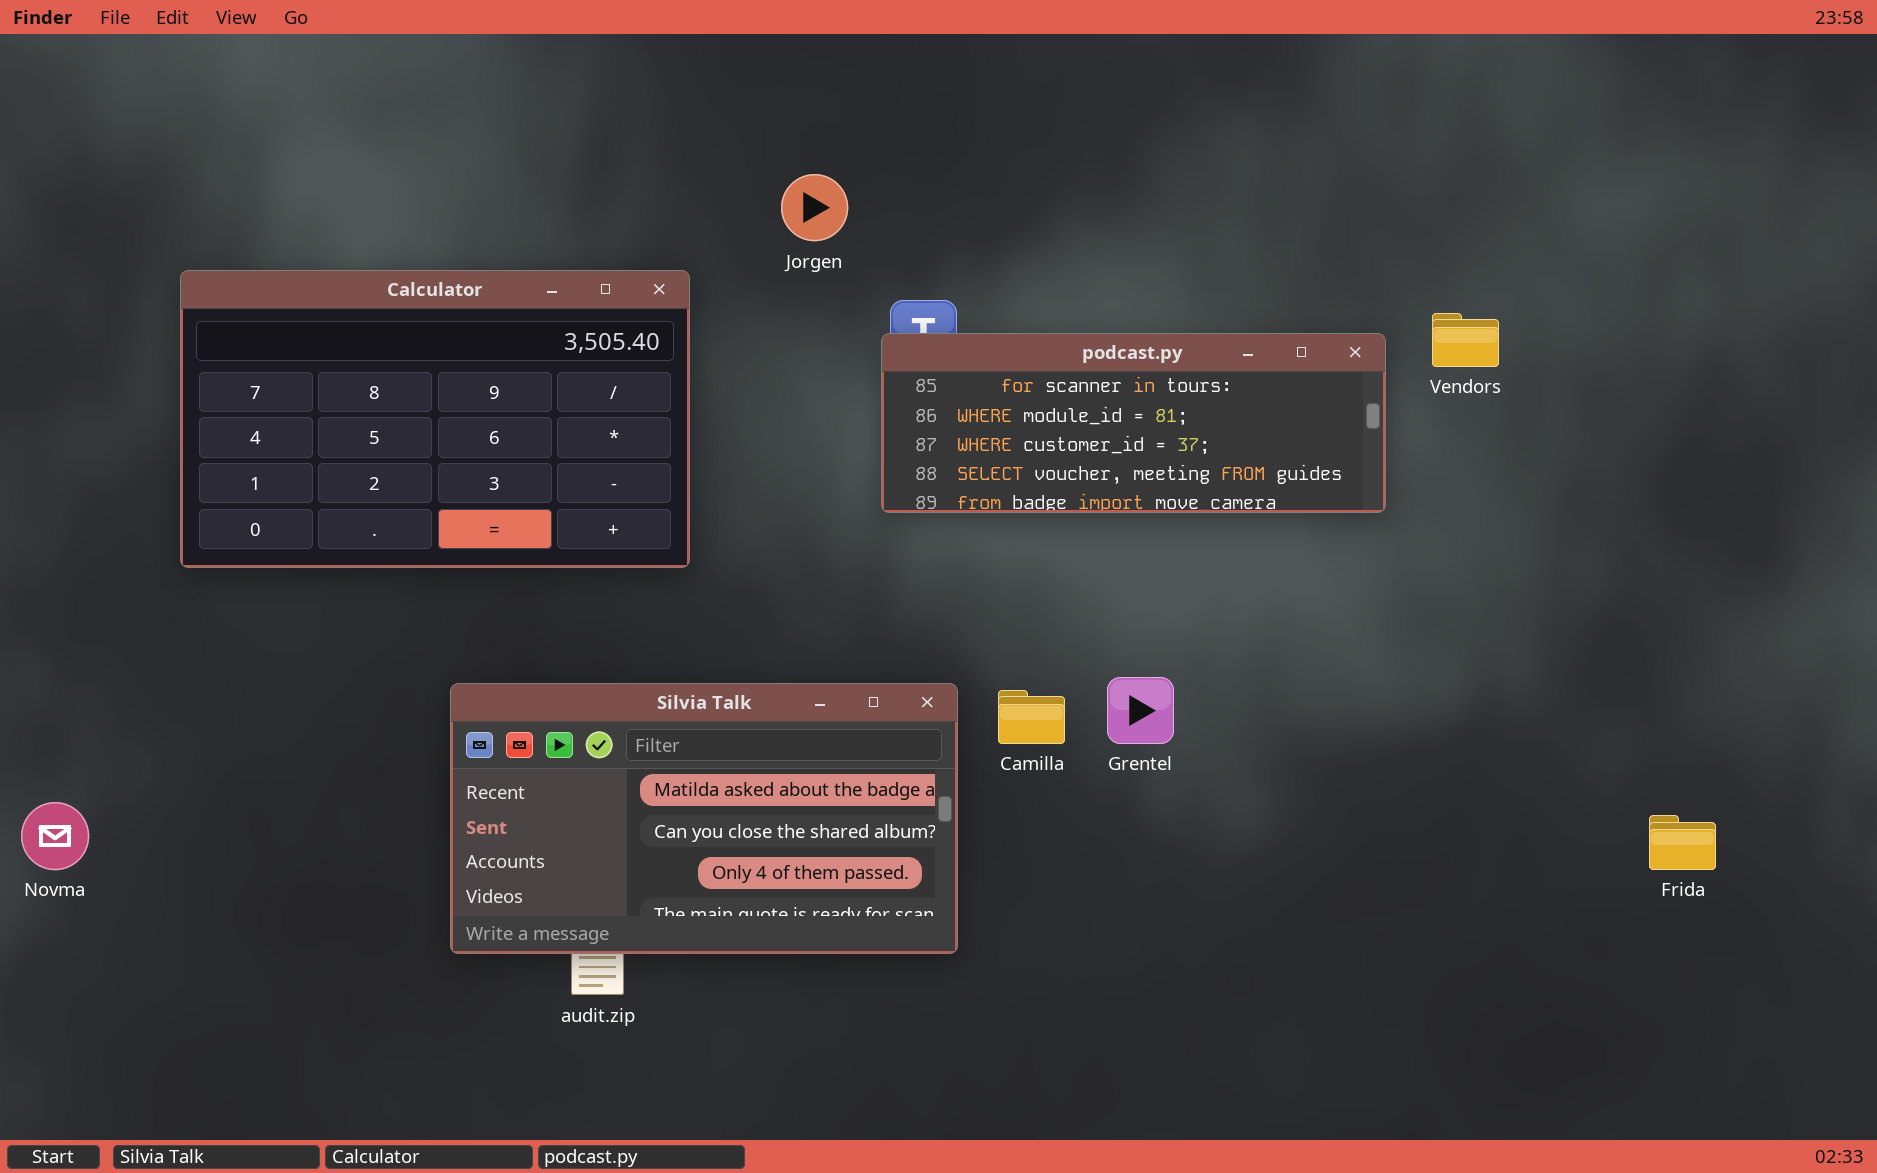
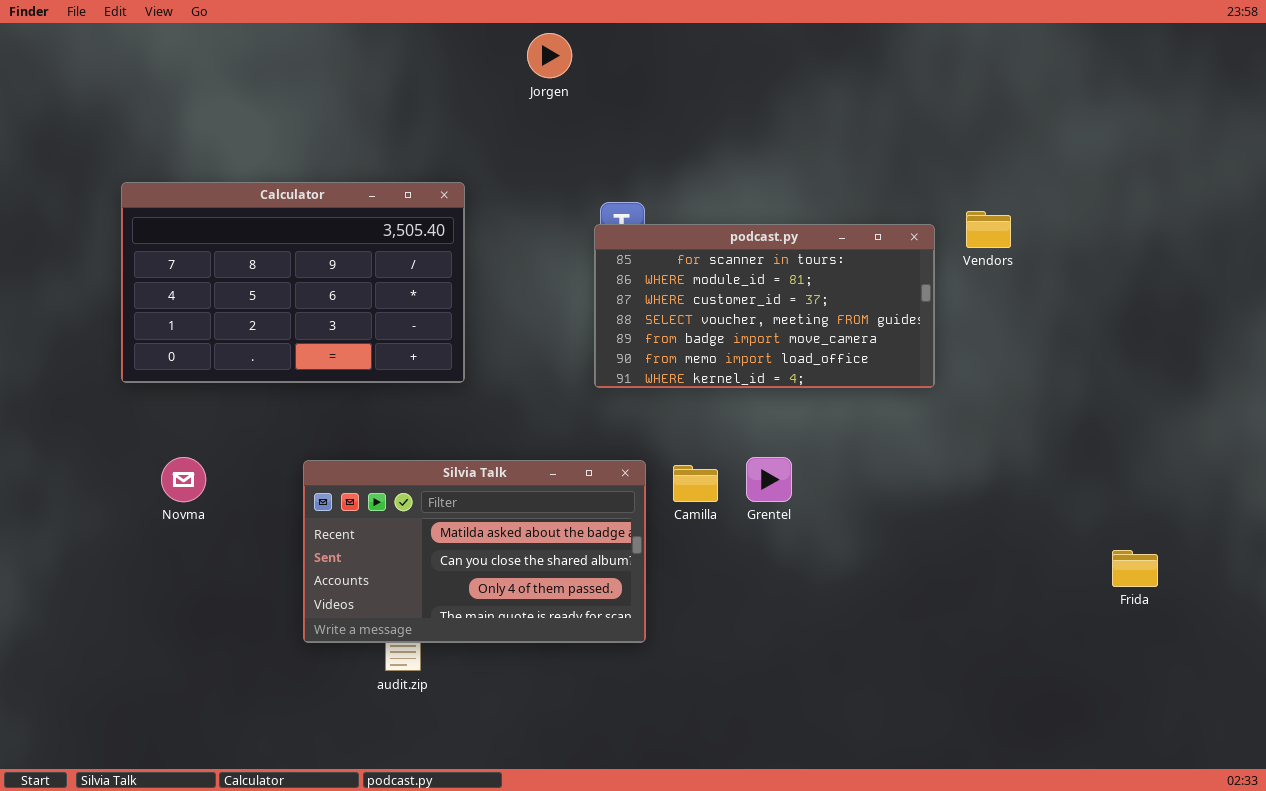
Jorgen: [781,174,848,241] -> [527,33,572,78], moved
podcast.py: [881,333,1386,513] -> [594,224,935,388], resized
Novma: [21,802,89,870] -> [161,457,206,502], moved

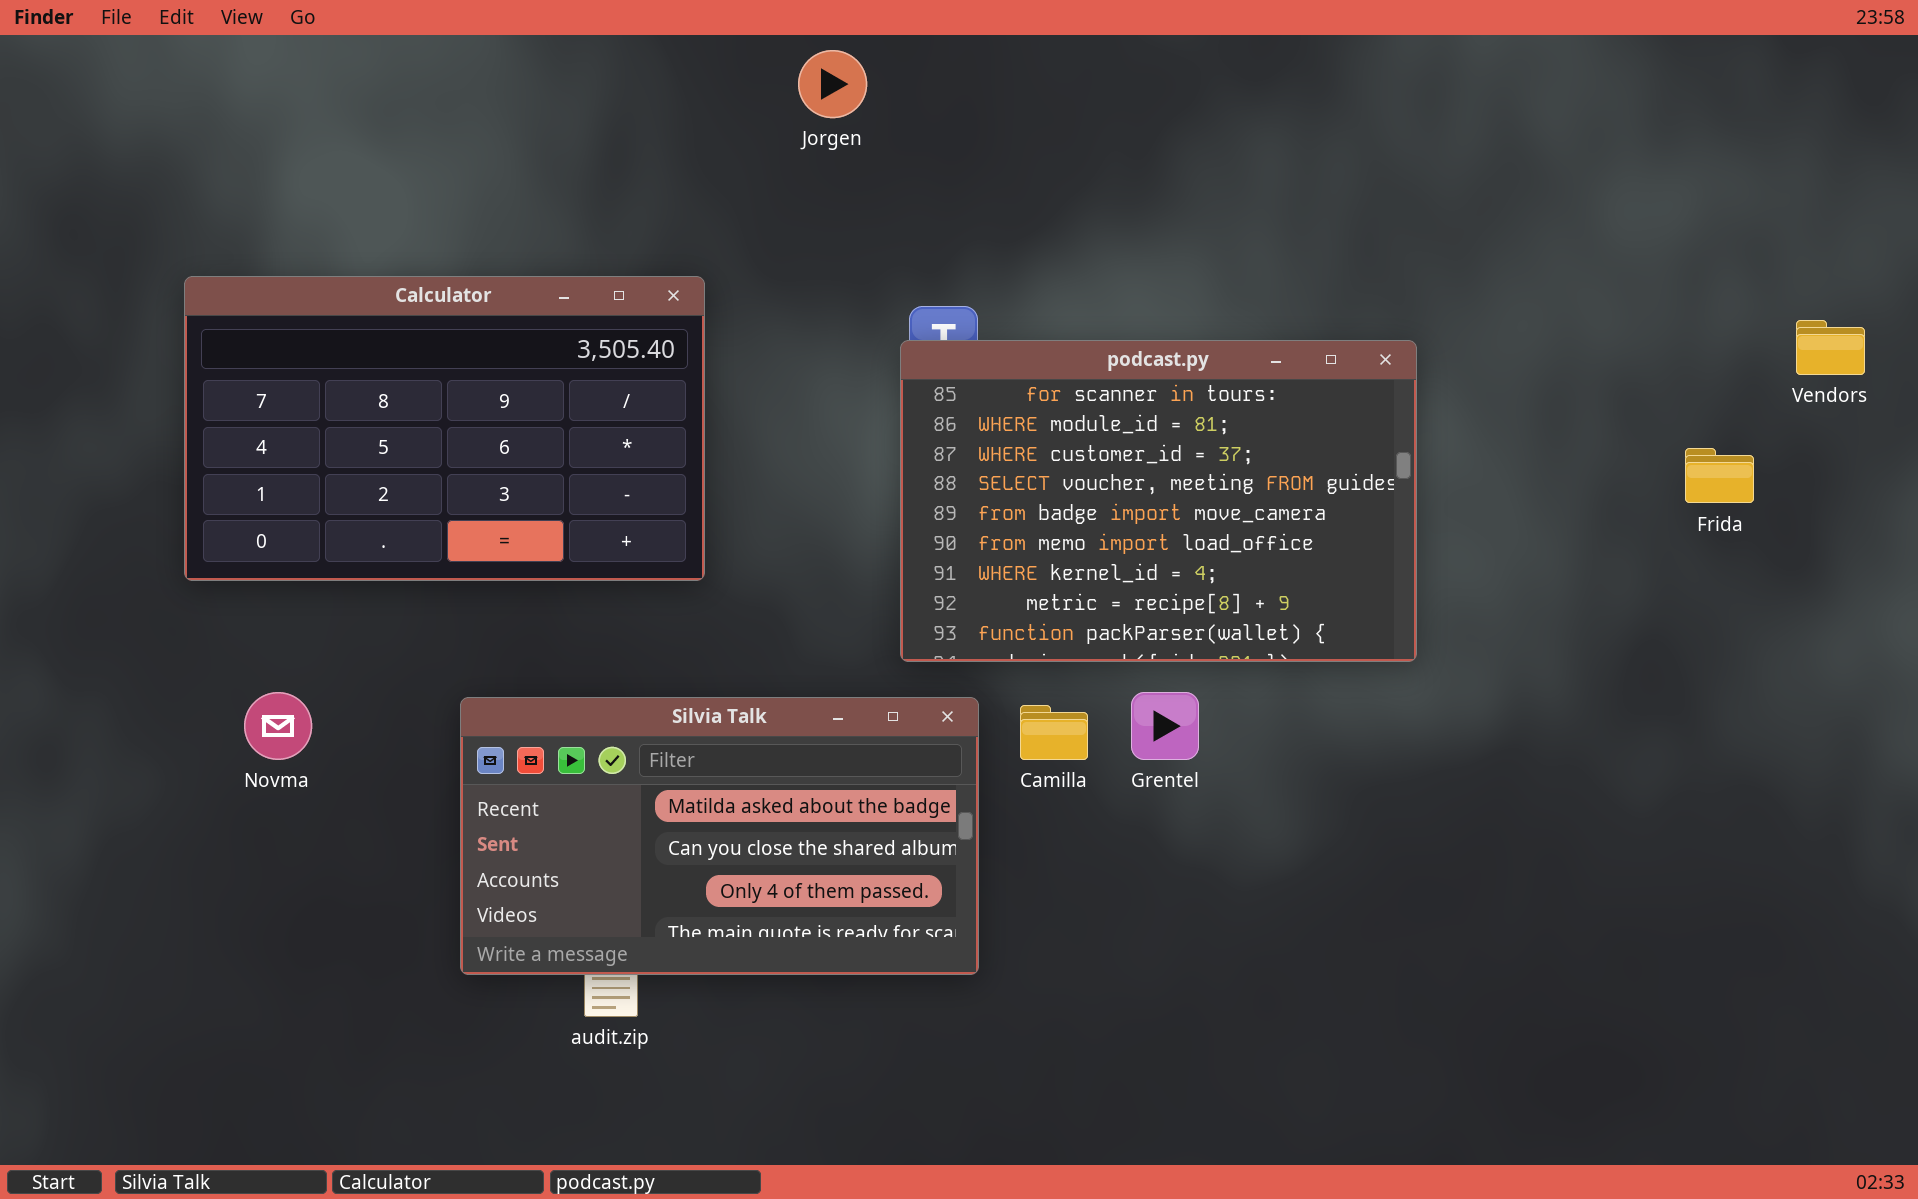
Vendors: [966,211,1011,248] -> [1796,320,1865,375], moved
podcast.py: [594,224,935,388] -> [900,340,1417,662], resized
Frida: [1112,550,1158,587] -> [1685,448,1754,503], moved

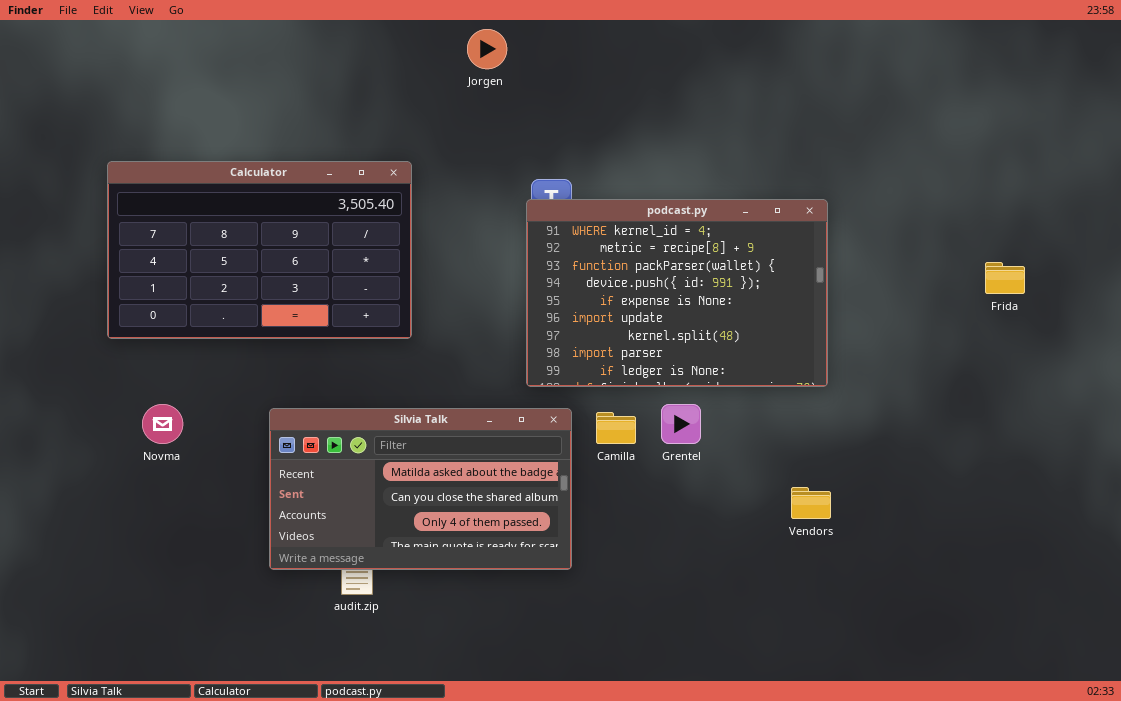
Vendors: [1796,320,1865,375] -> [791,487,831,519], moved
podcast.py: [900,340,1417,662] -> [526,199,828,387], scrolled down 6 rows

